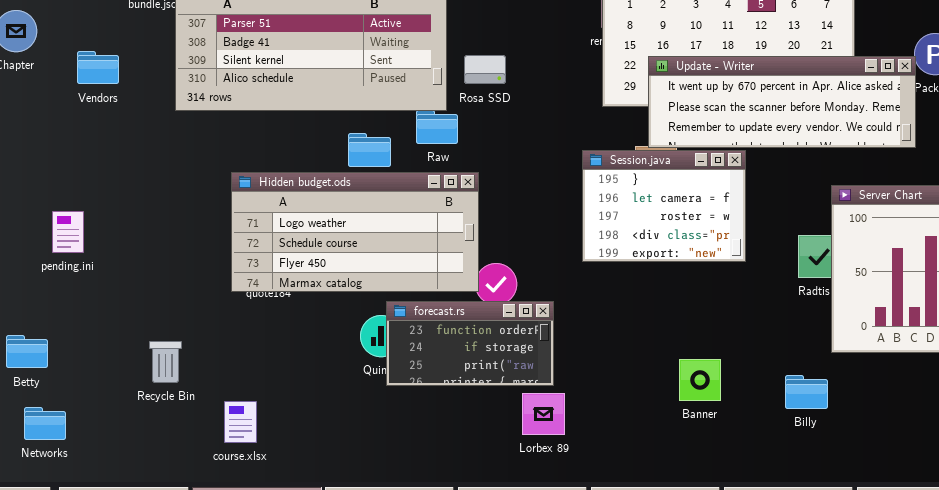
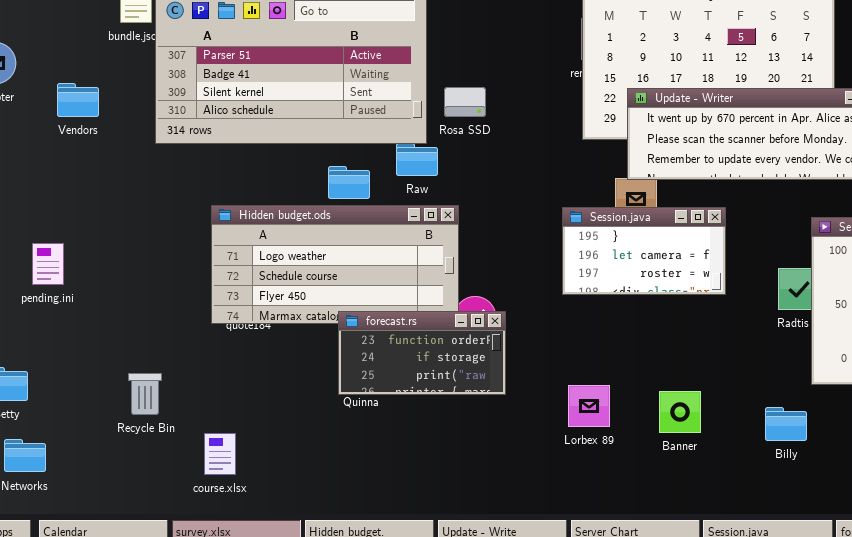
Session.java: [582,150,746,262] -> [562,207,726,295], resized
forecast.rs: [386,301,554,386] -> [338,311,506,395], moved
Lorbex 89: [522,393,565,435] -> [568,385,610,427], moved

